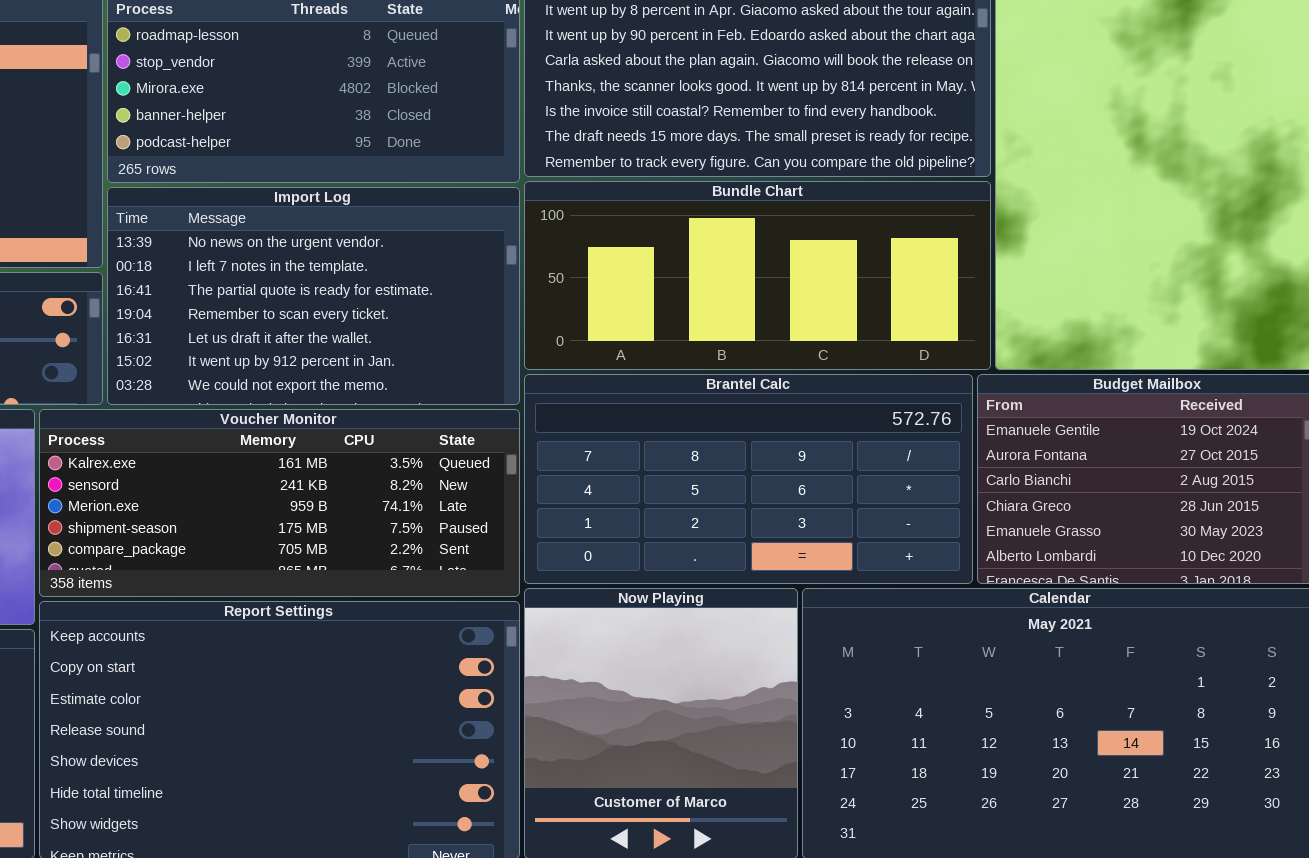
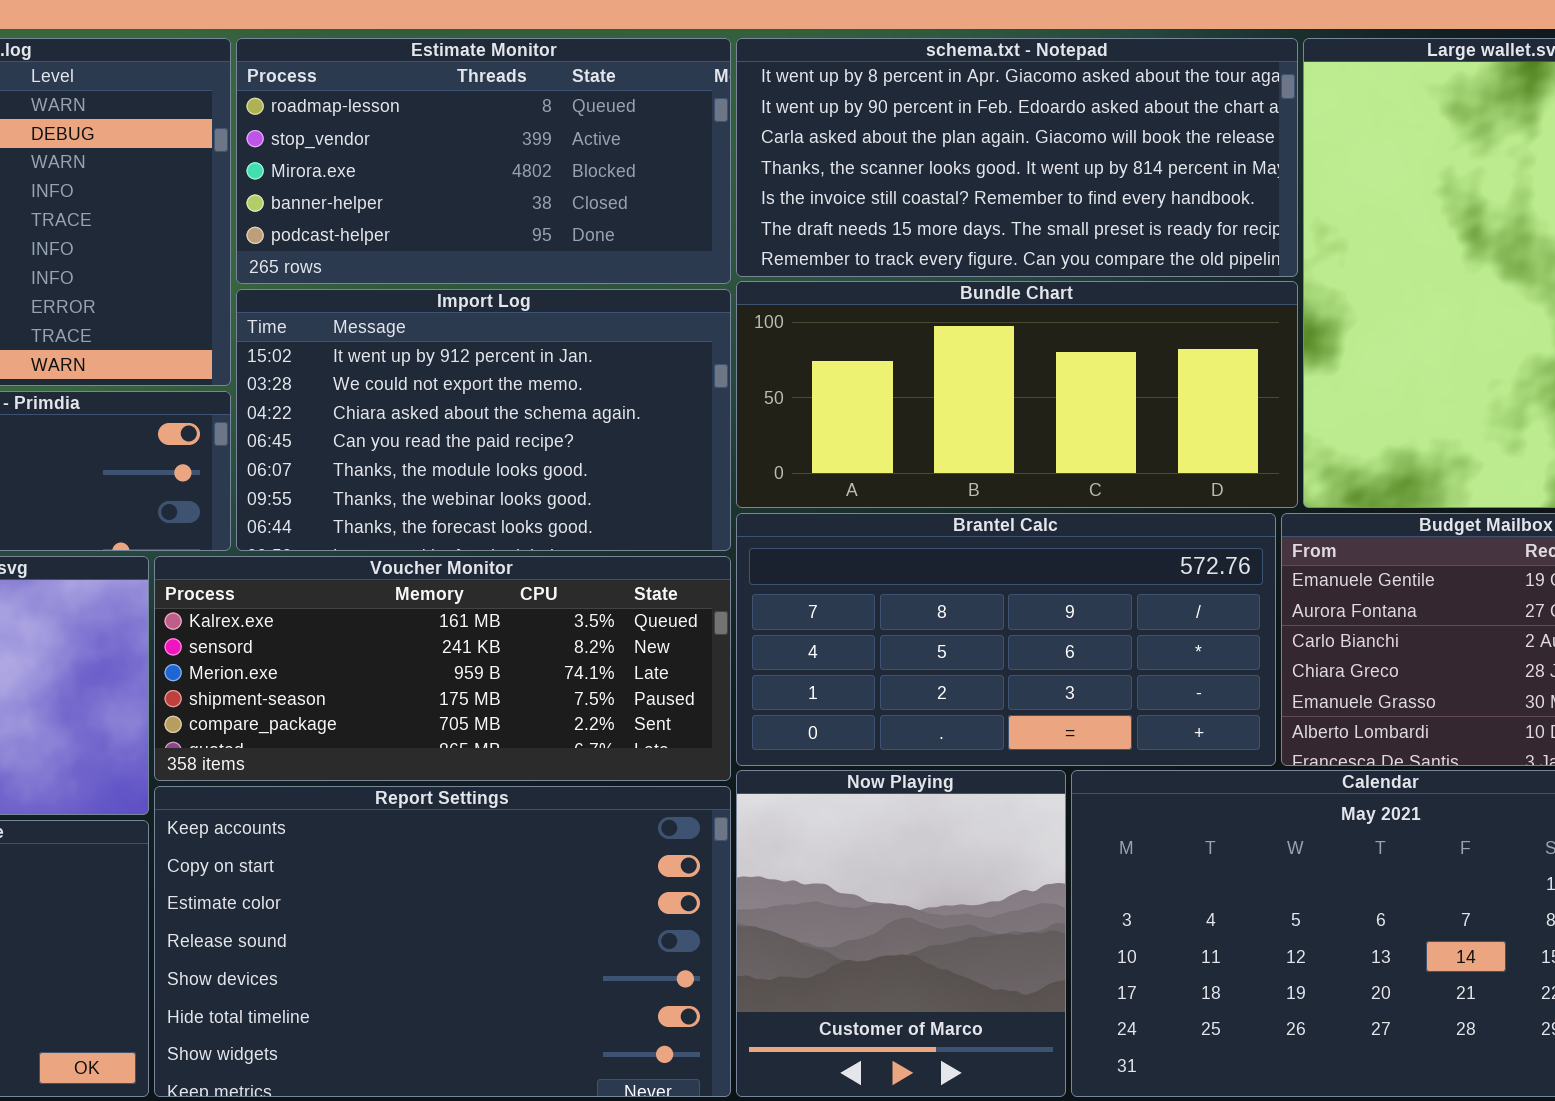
Import Log: [107,187,520,405] -> [236,289,731,551], scrolled down 5 rows

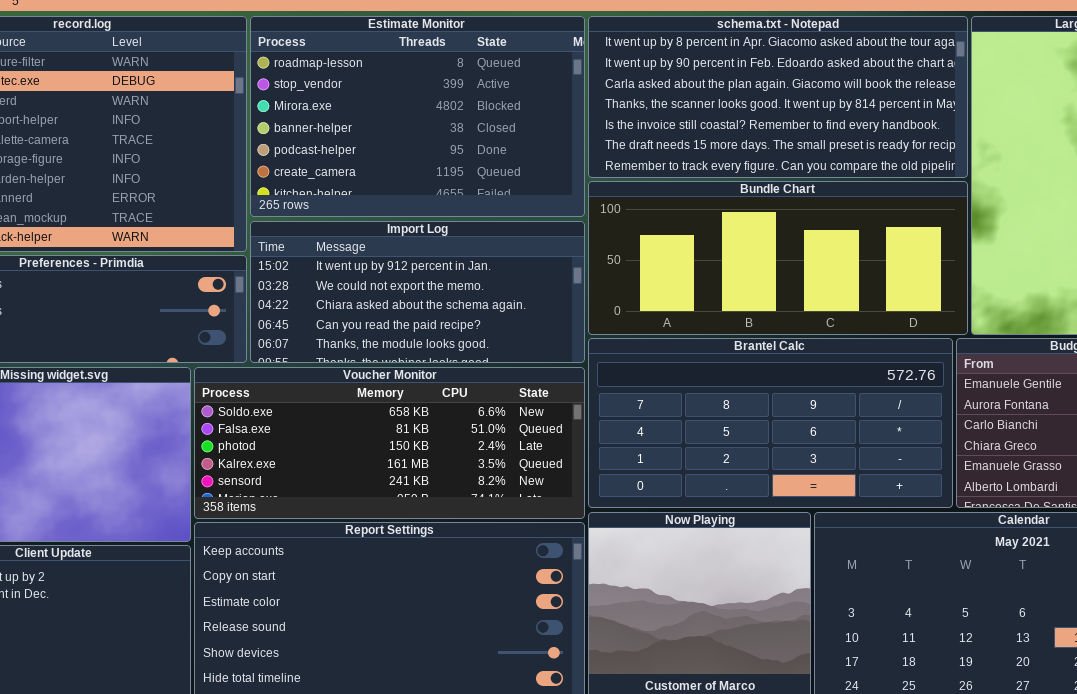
Estimate Monitor: [236,38,731,284] -> [250,16,585,217], resized
Import Log: [236,289,731,551] -> [250,221,585,363], resized
Voucher Monitor: [154,556,731,781] -> [194,367,585,519], scrolled up 3 rows

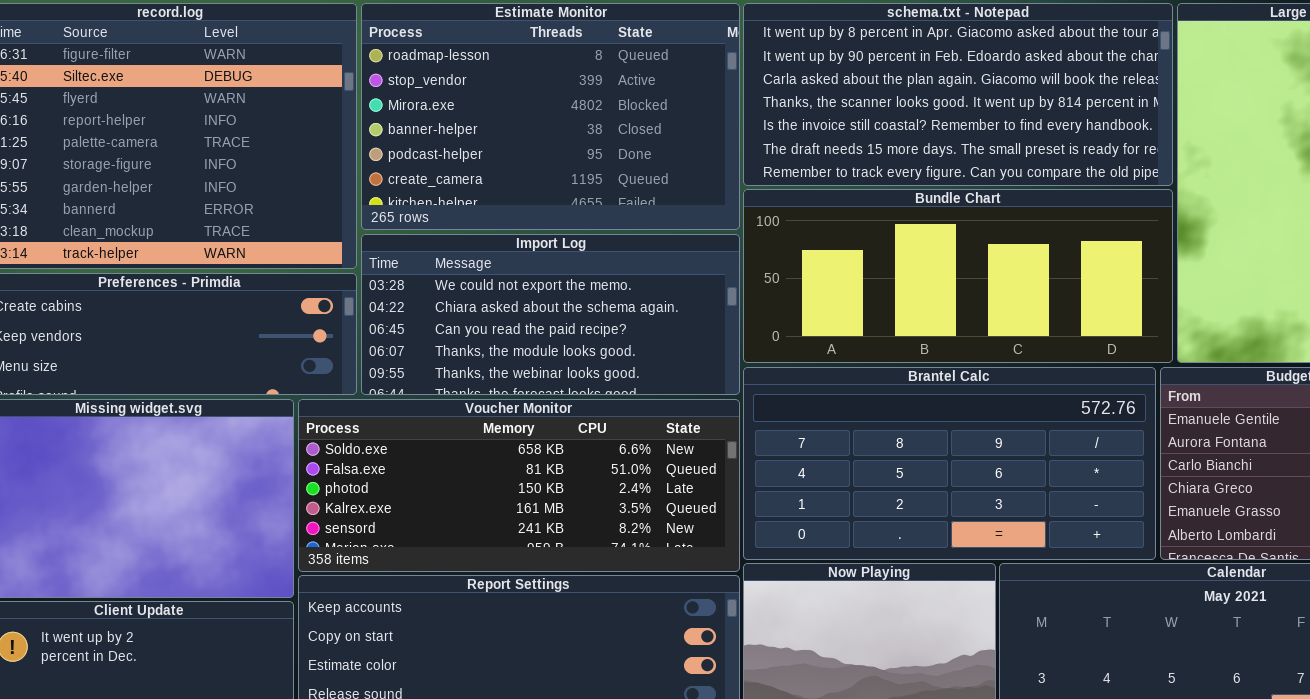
Import Log: [250,221,585,363] -> [361,234,740,395], scrolled down 1 row

